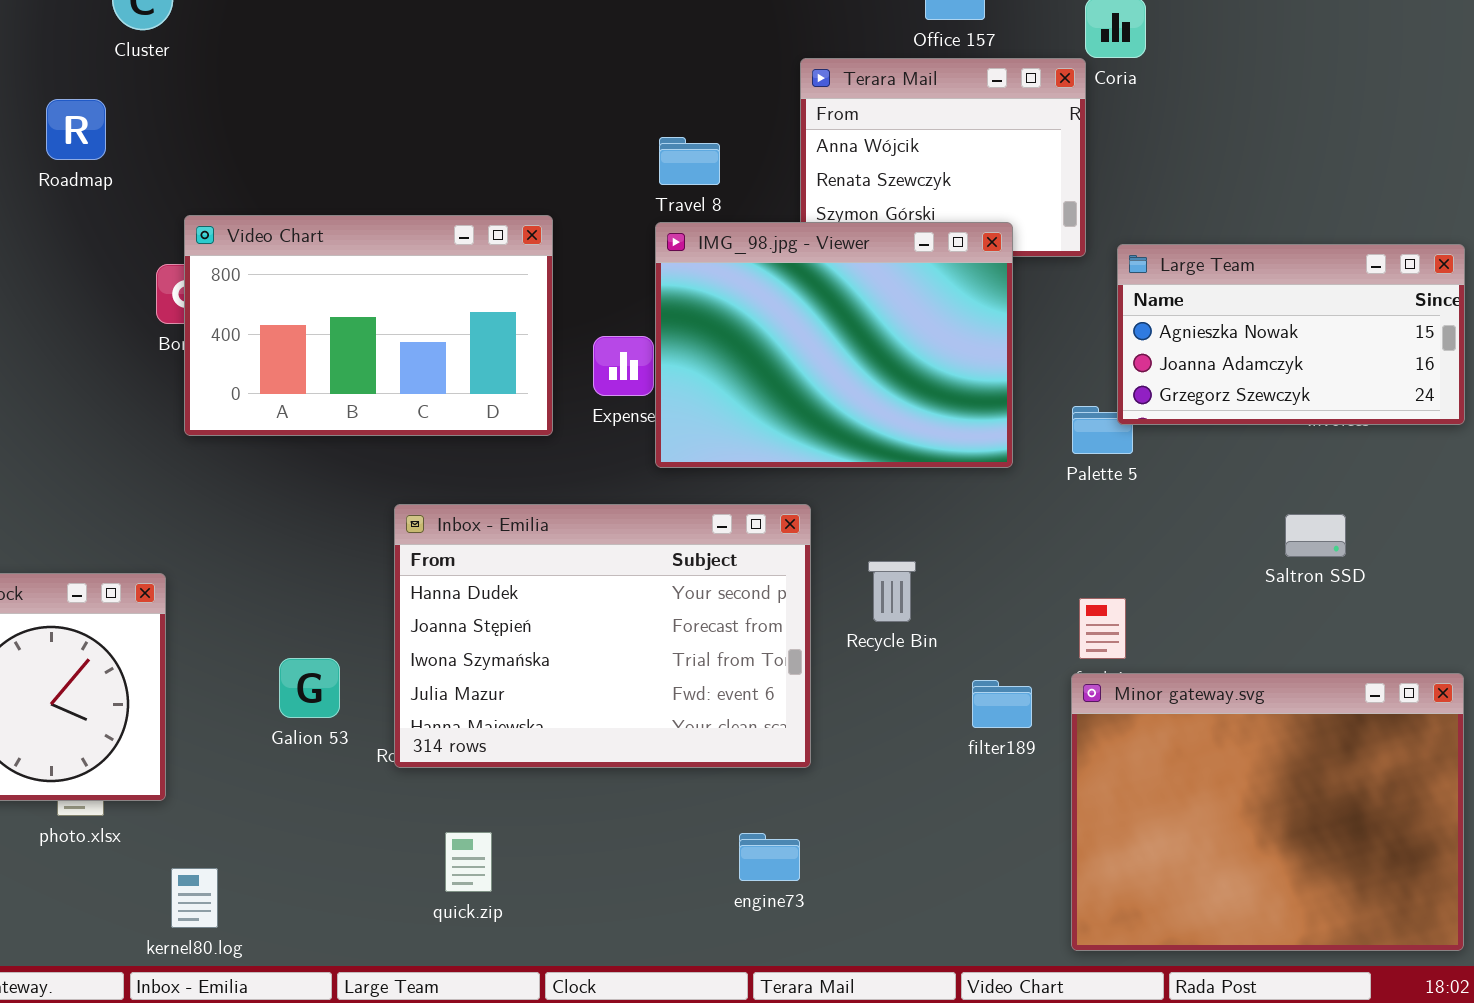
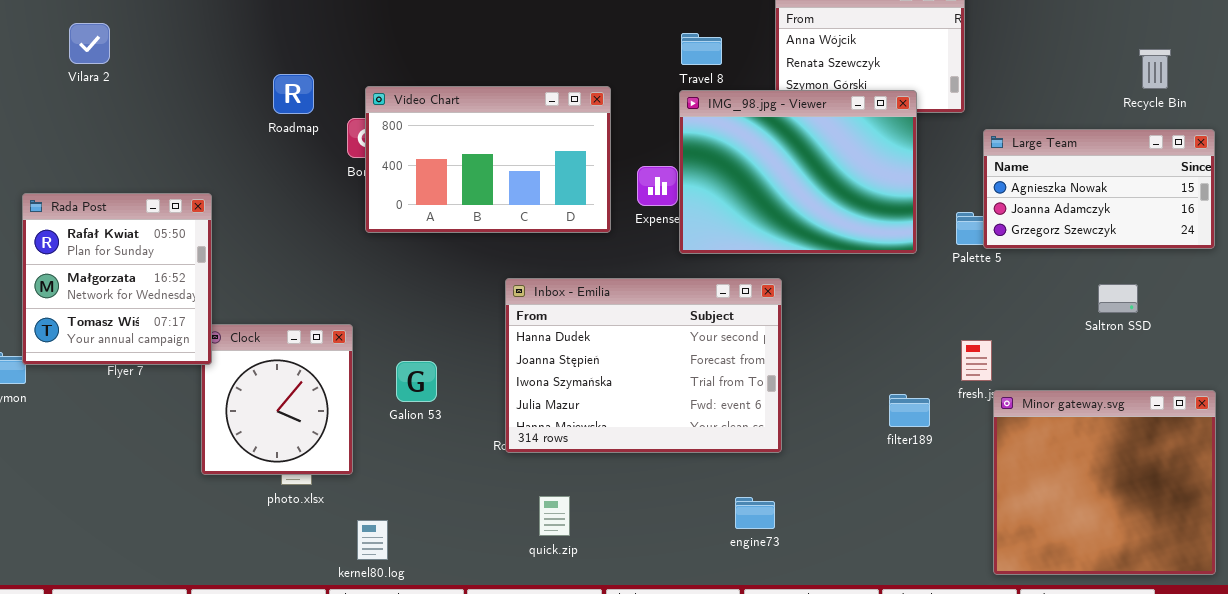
Roadmap: [46,99,106,160] -> [273,74,314,114], moved
Large Team: [1117,244,1465,425] -> [983,129,1215,249], moved
Recycle Bin: [868,561,916,622] -> [1139,49,1171,89], moved
Galion 53: [279,658,340,718] -> [396,361,437,402], moved
Minor gateway.svg: [1071,673,1464,951] -> [993,390,1216,575], resized

